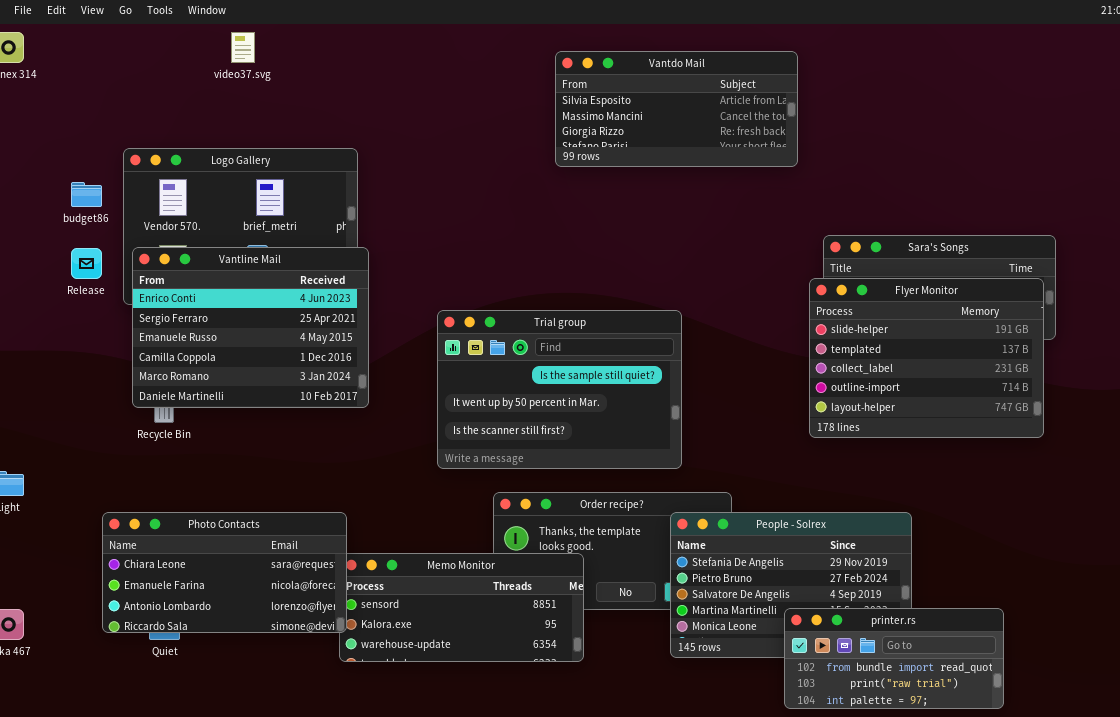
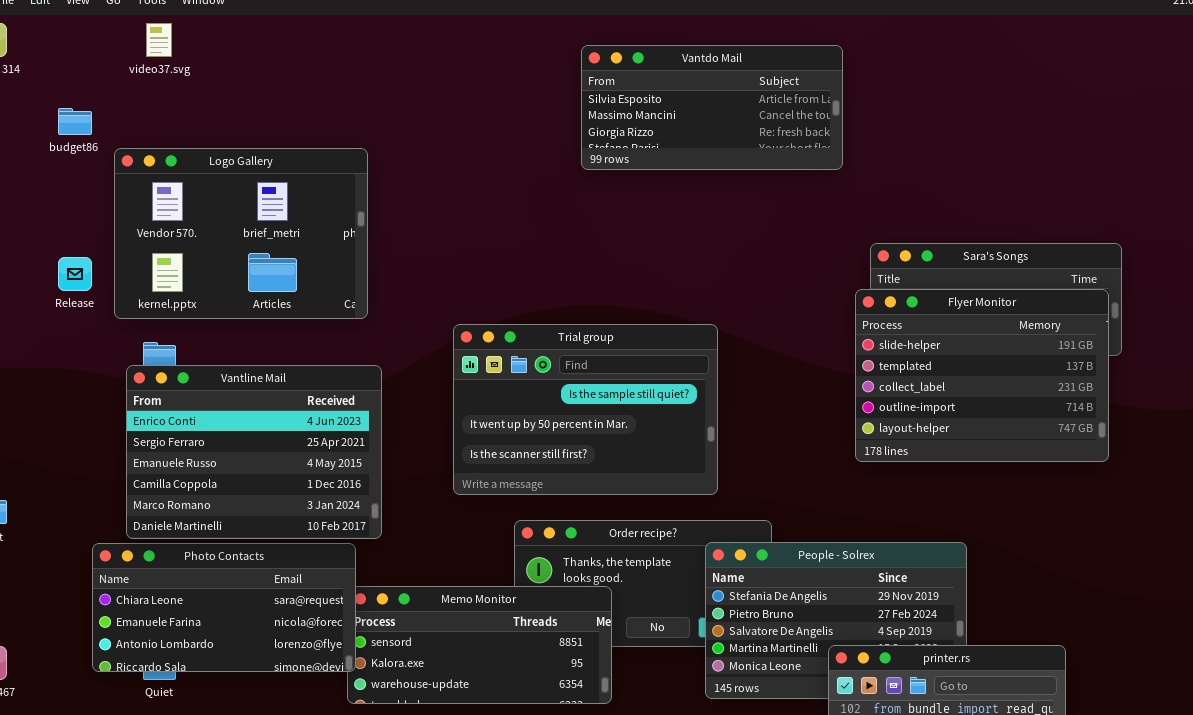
video37.svg: [231,32,255,63] -> [146,23,172,57], moved
budget86: [71,182,102,207] -> [58,108,92,135], moved
Vantline Mail: [132,247,369,408] -> [126,365,382,539], moved

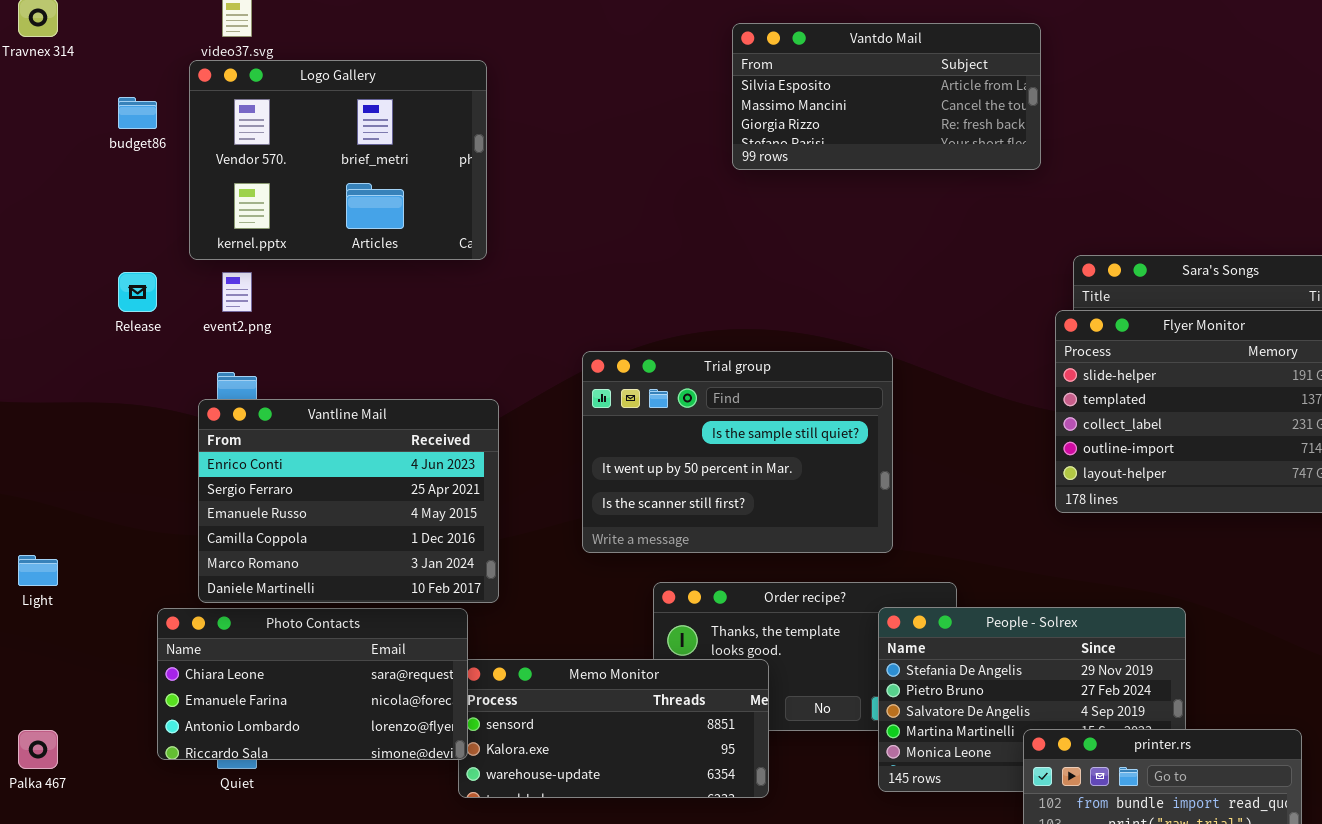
Logo Gallery: [114,148,368,319] -> [189,60,487,260], moved

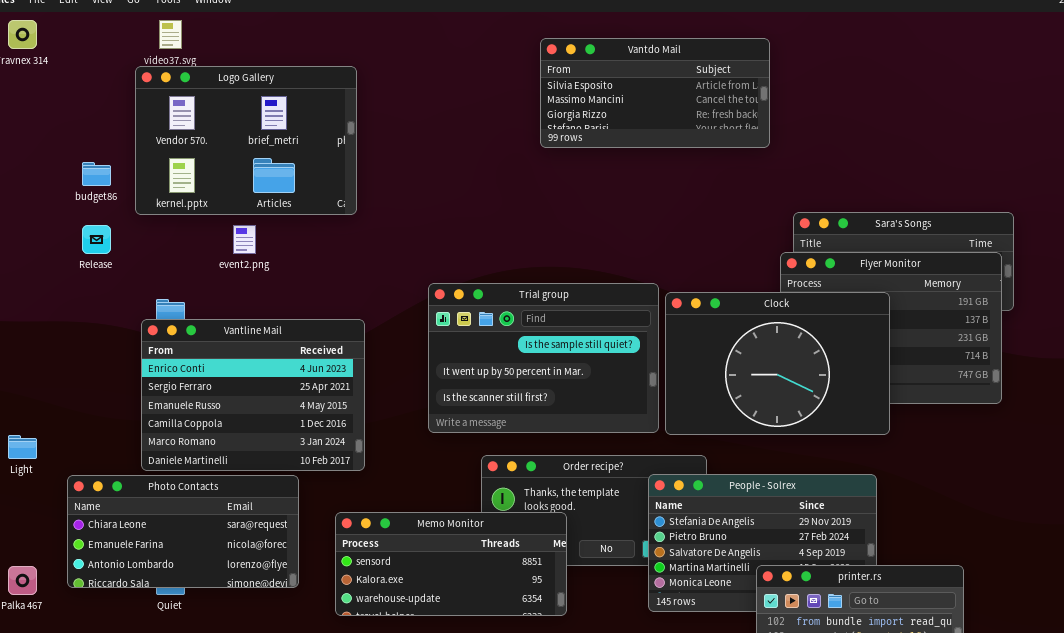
budget86: [118,97,157,129] -> [82,162,111,186], moved
event2.png: [222,272,252,312] -> [233,225,256,254], moved
Clock: none -> [665,292,890,435], opened
Photo Contacts: [157,608,468,760] -> [67,475,299,588], moved

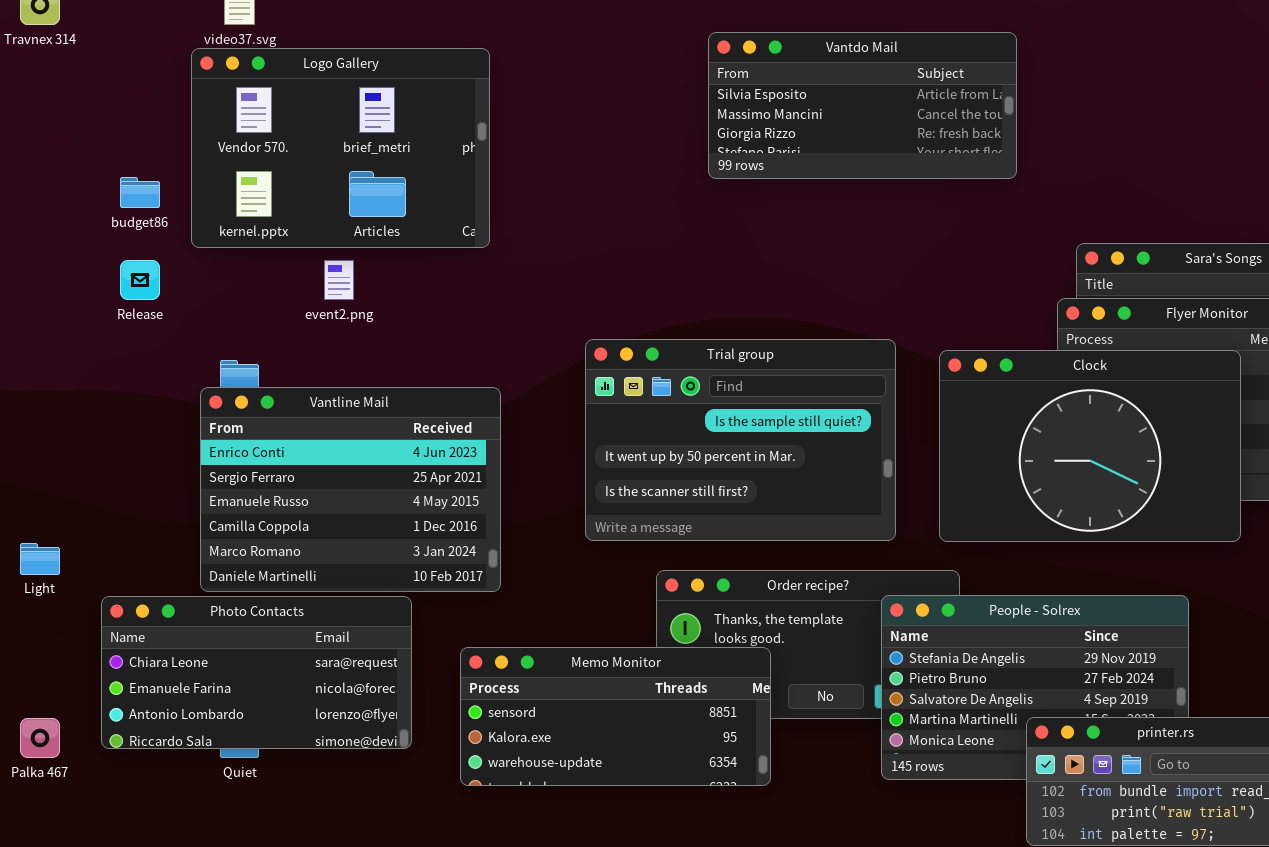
Vantdo Mail: [540,38,770,148] -> [708,32,1017,179], moved
Clock: [665,292,890,435] -> [939,350,1241,542], moved

